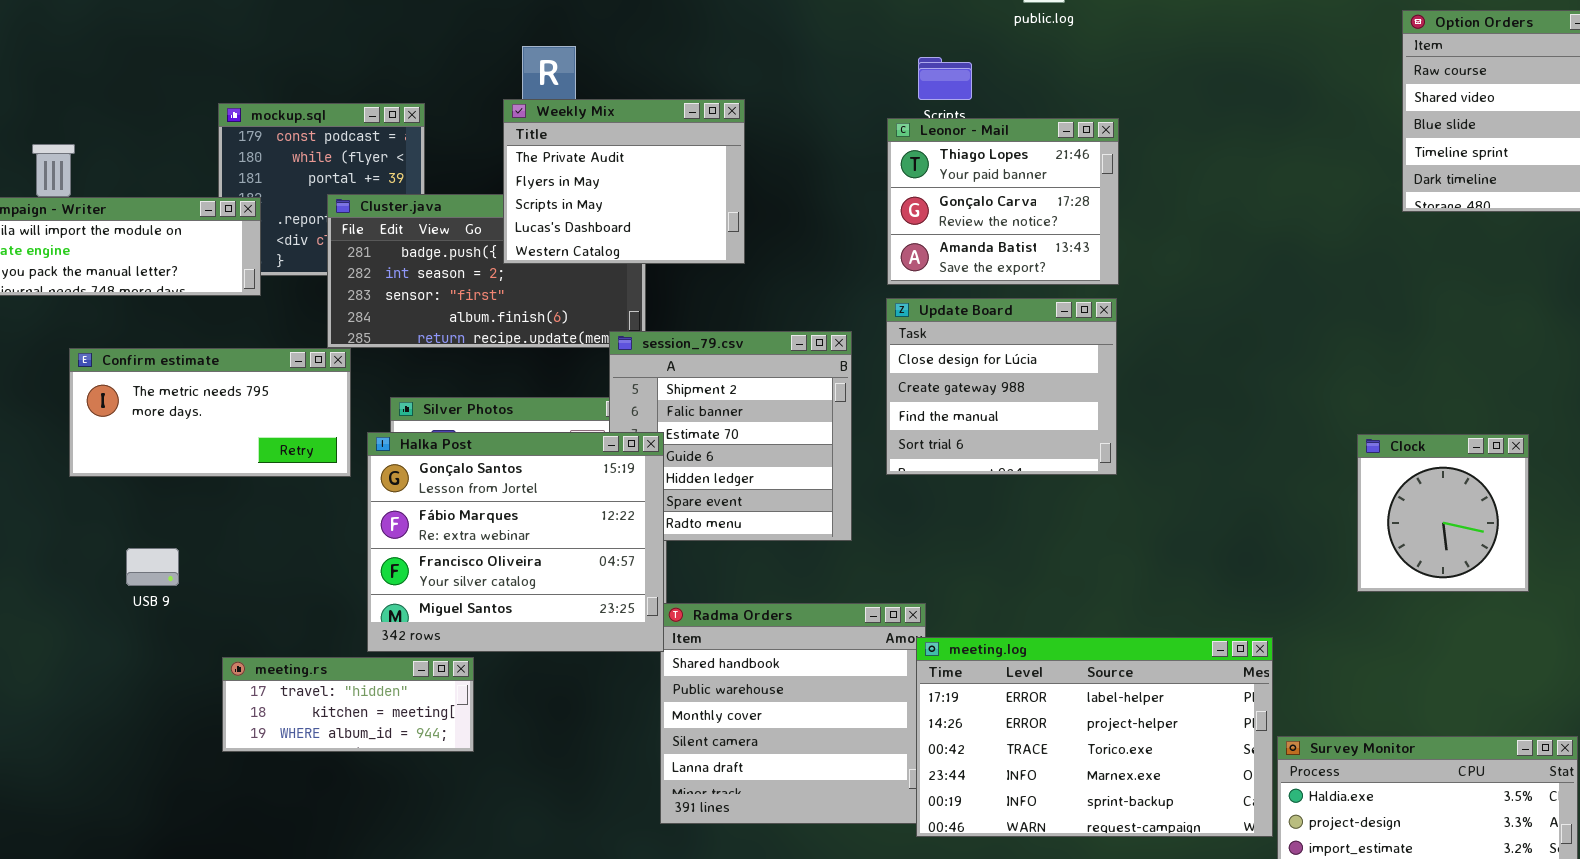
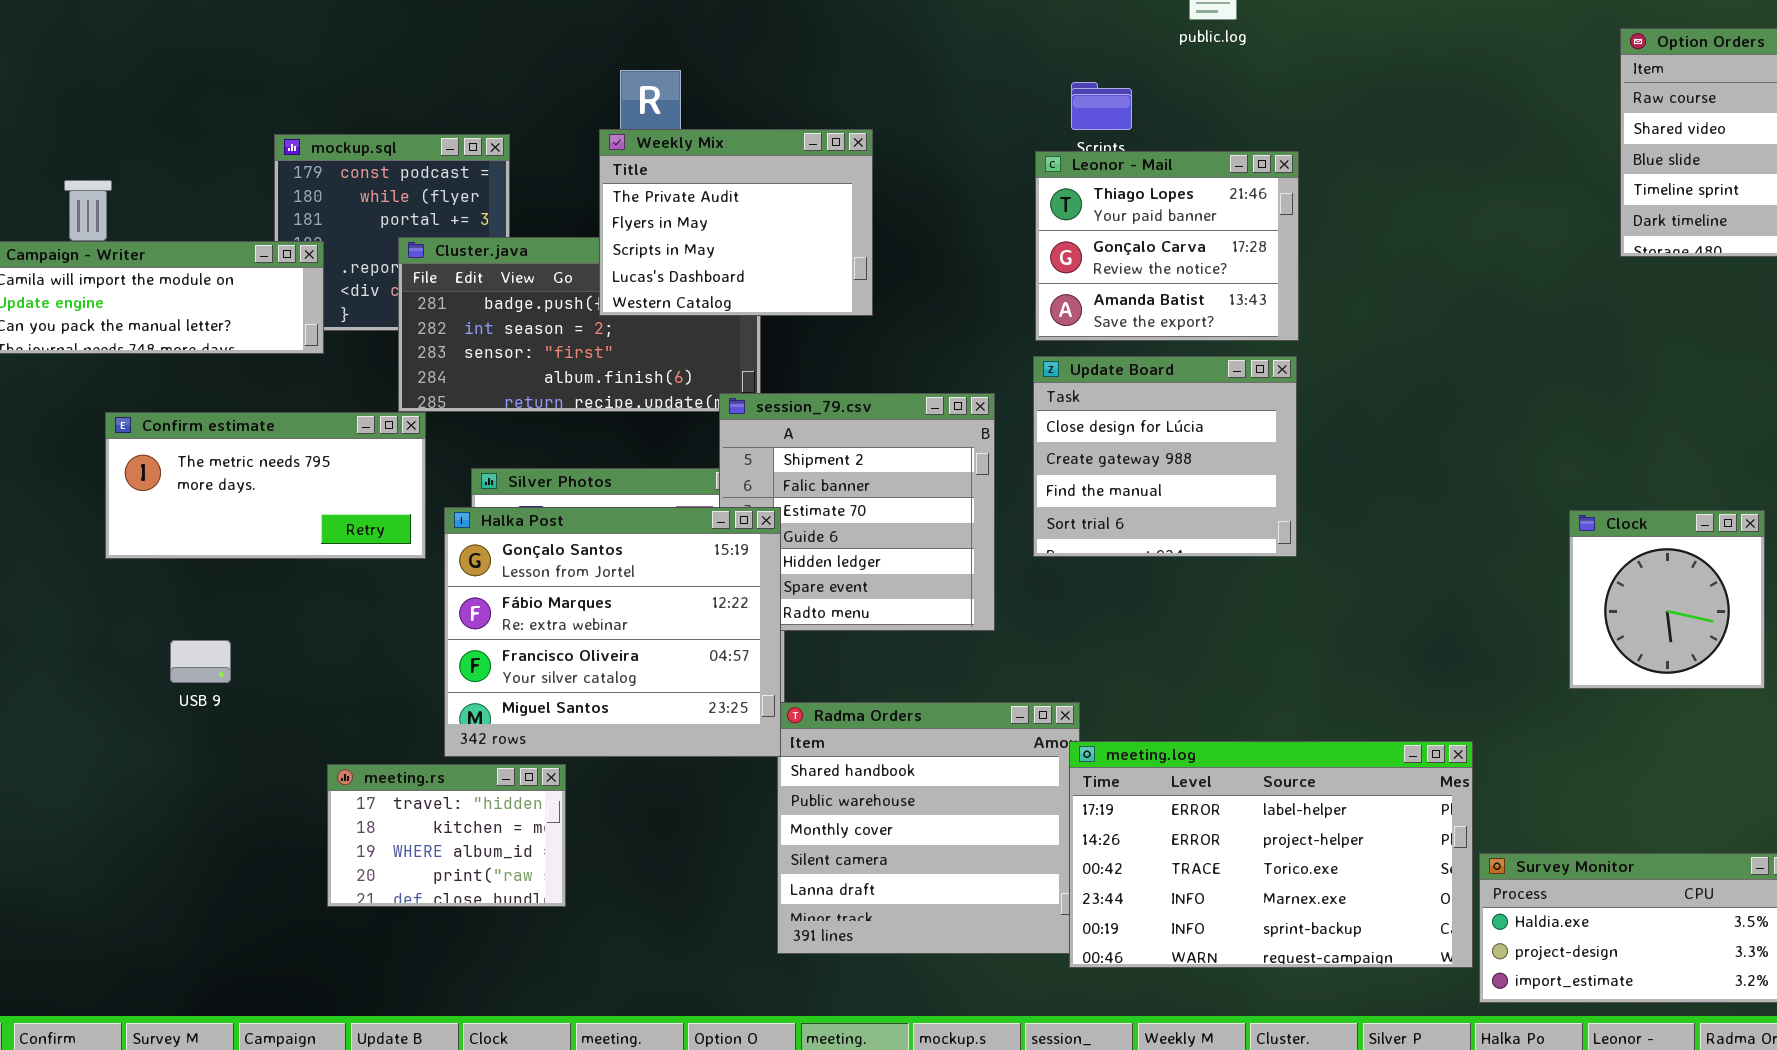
meeting.rs: [222,657,474,752] -> [327,764,566,907], resized

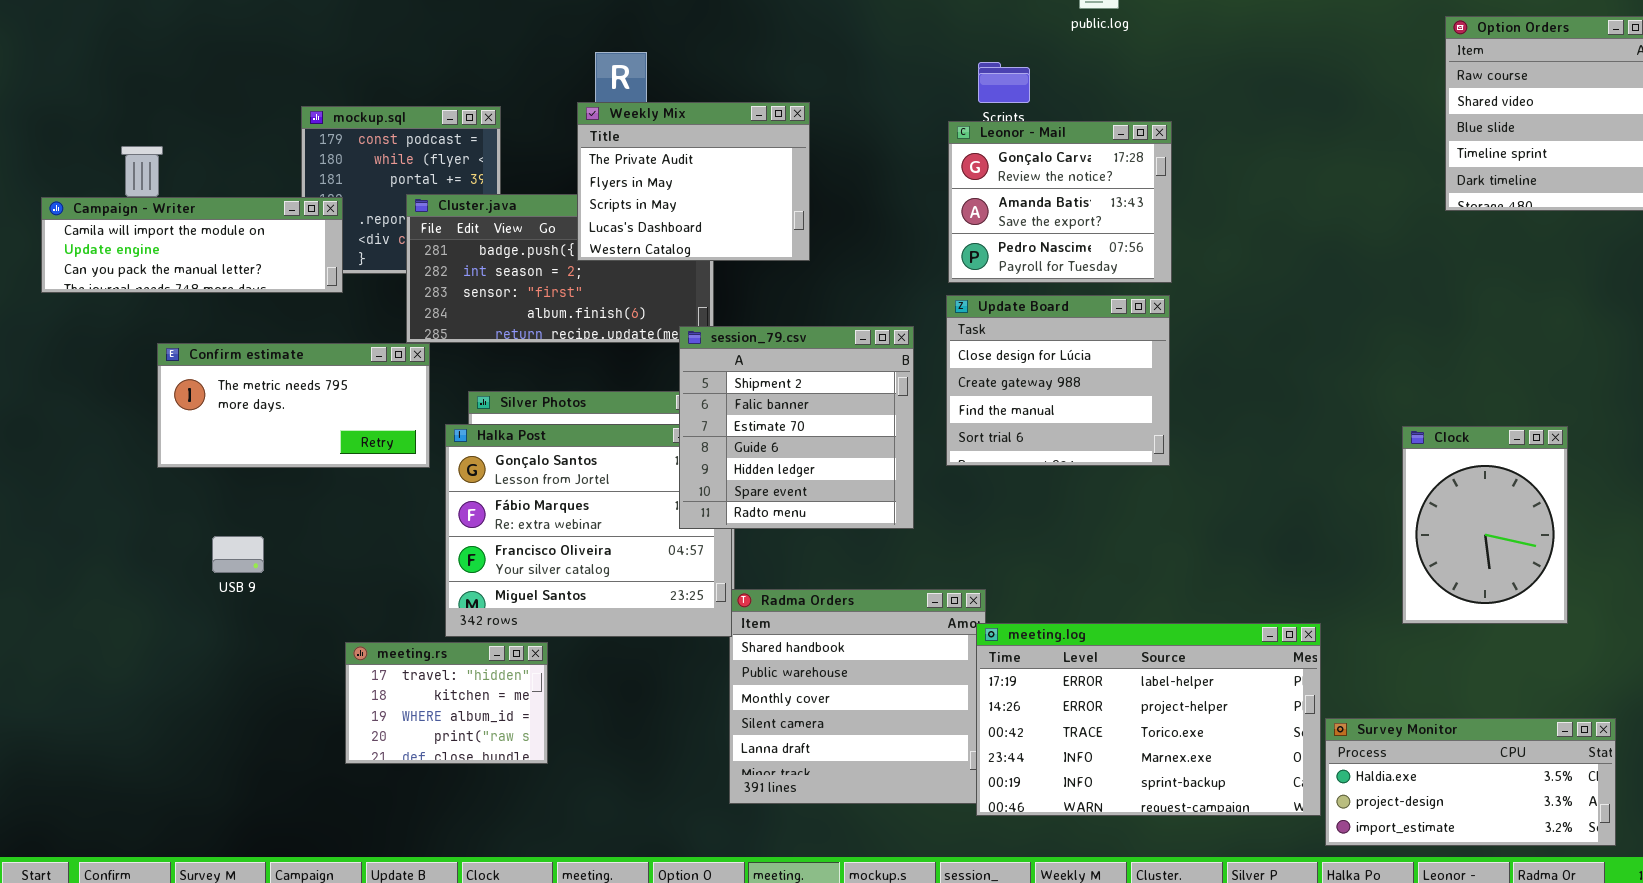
Leonor - Mail: [1035,151,1299,341] -> [948,121,1172,283], scrolled down 1 row
session_79.csv: [719,393,995,631] -> [679,326,914,529], raised
Clock: [1569,510,1765,689] -> [1402,426,1568,624], resized

